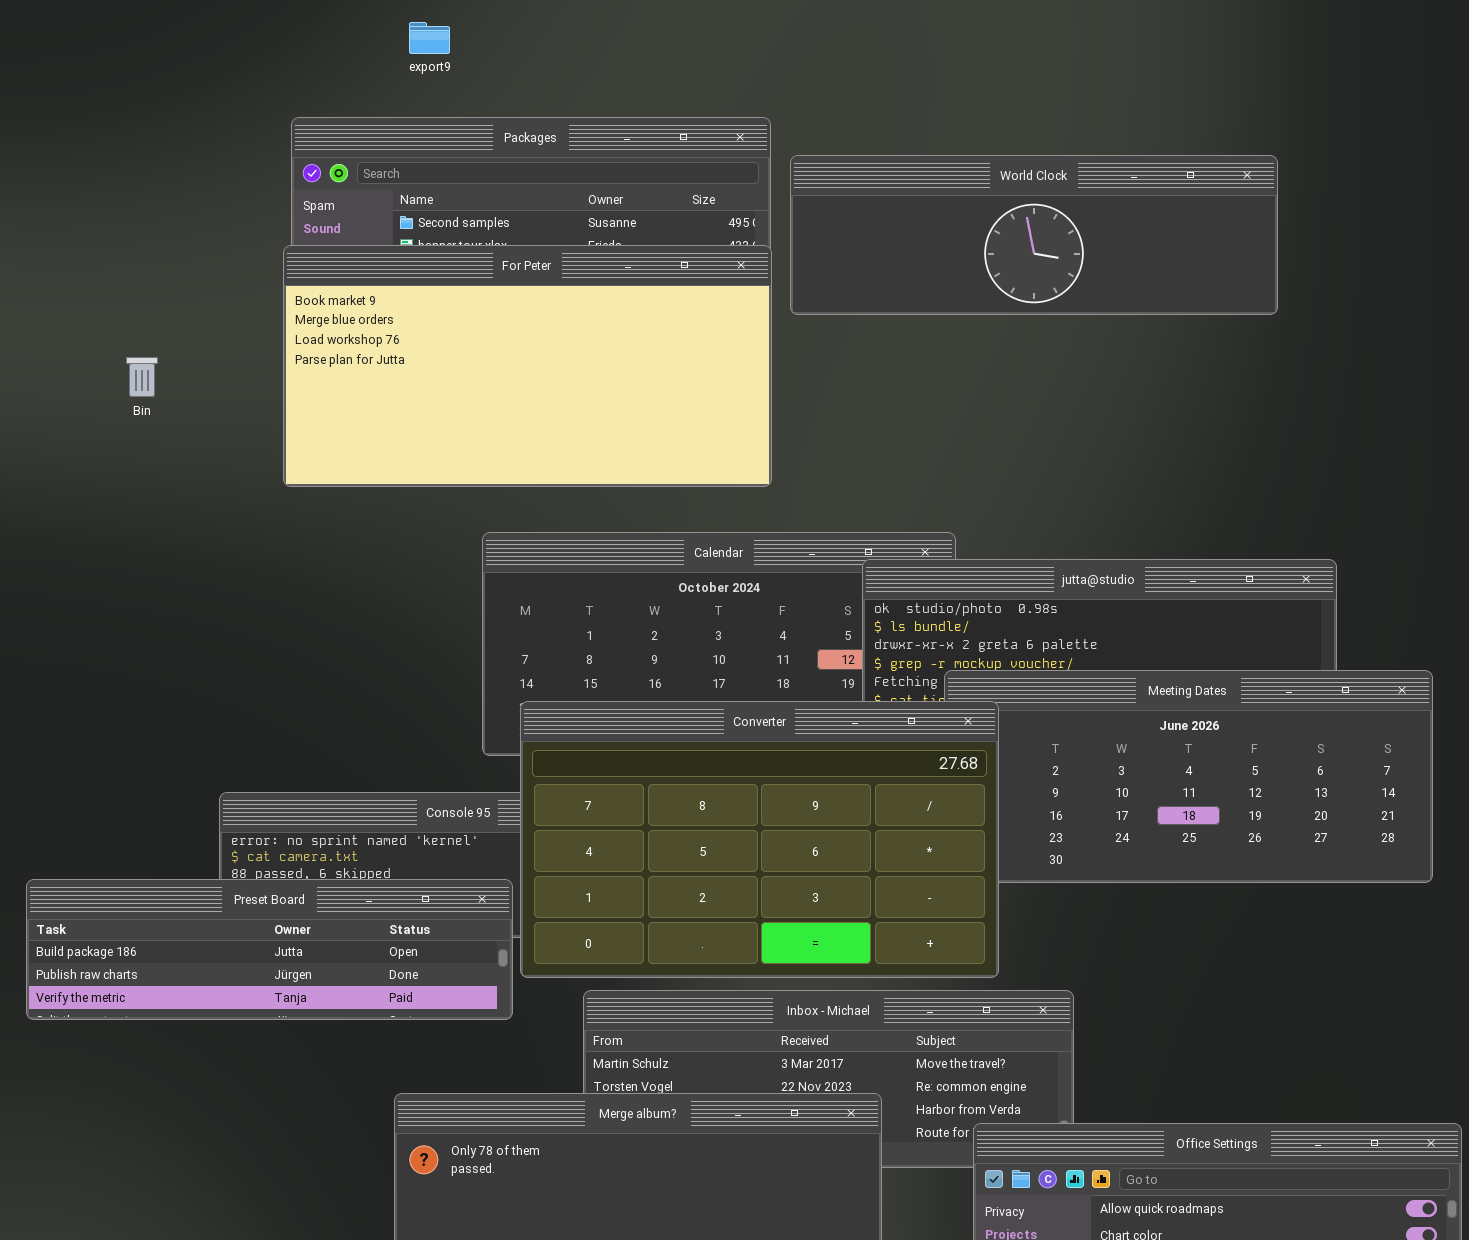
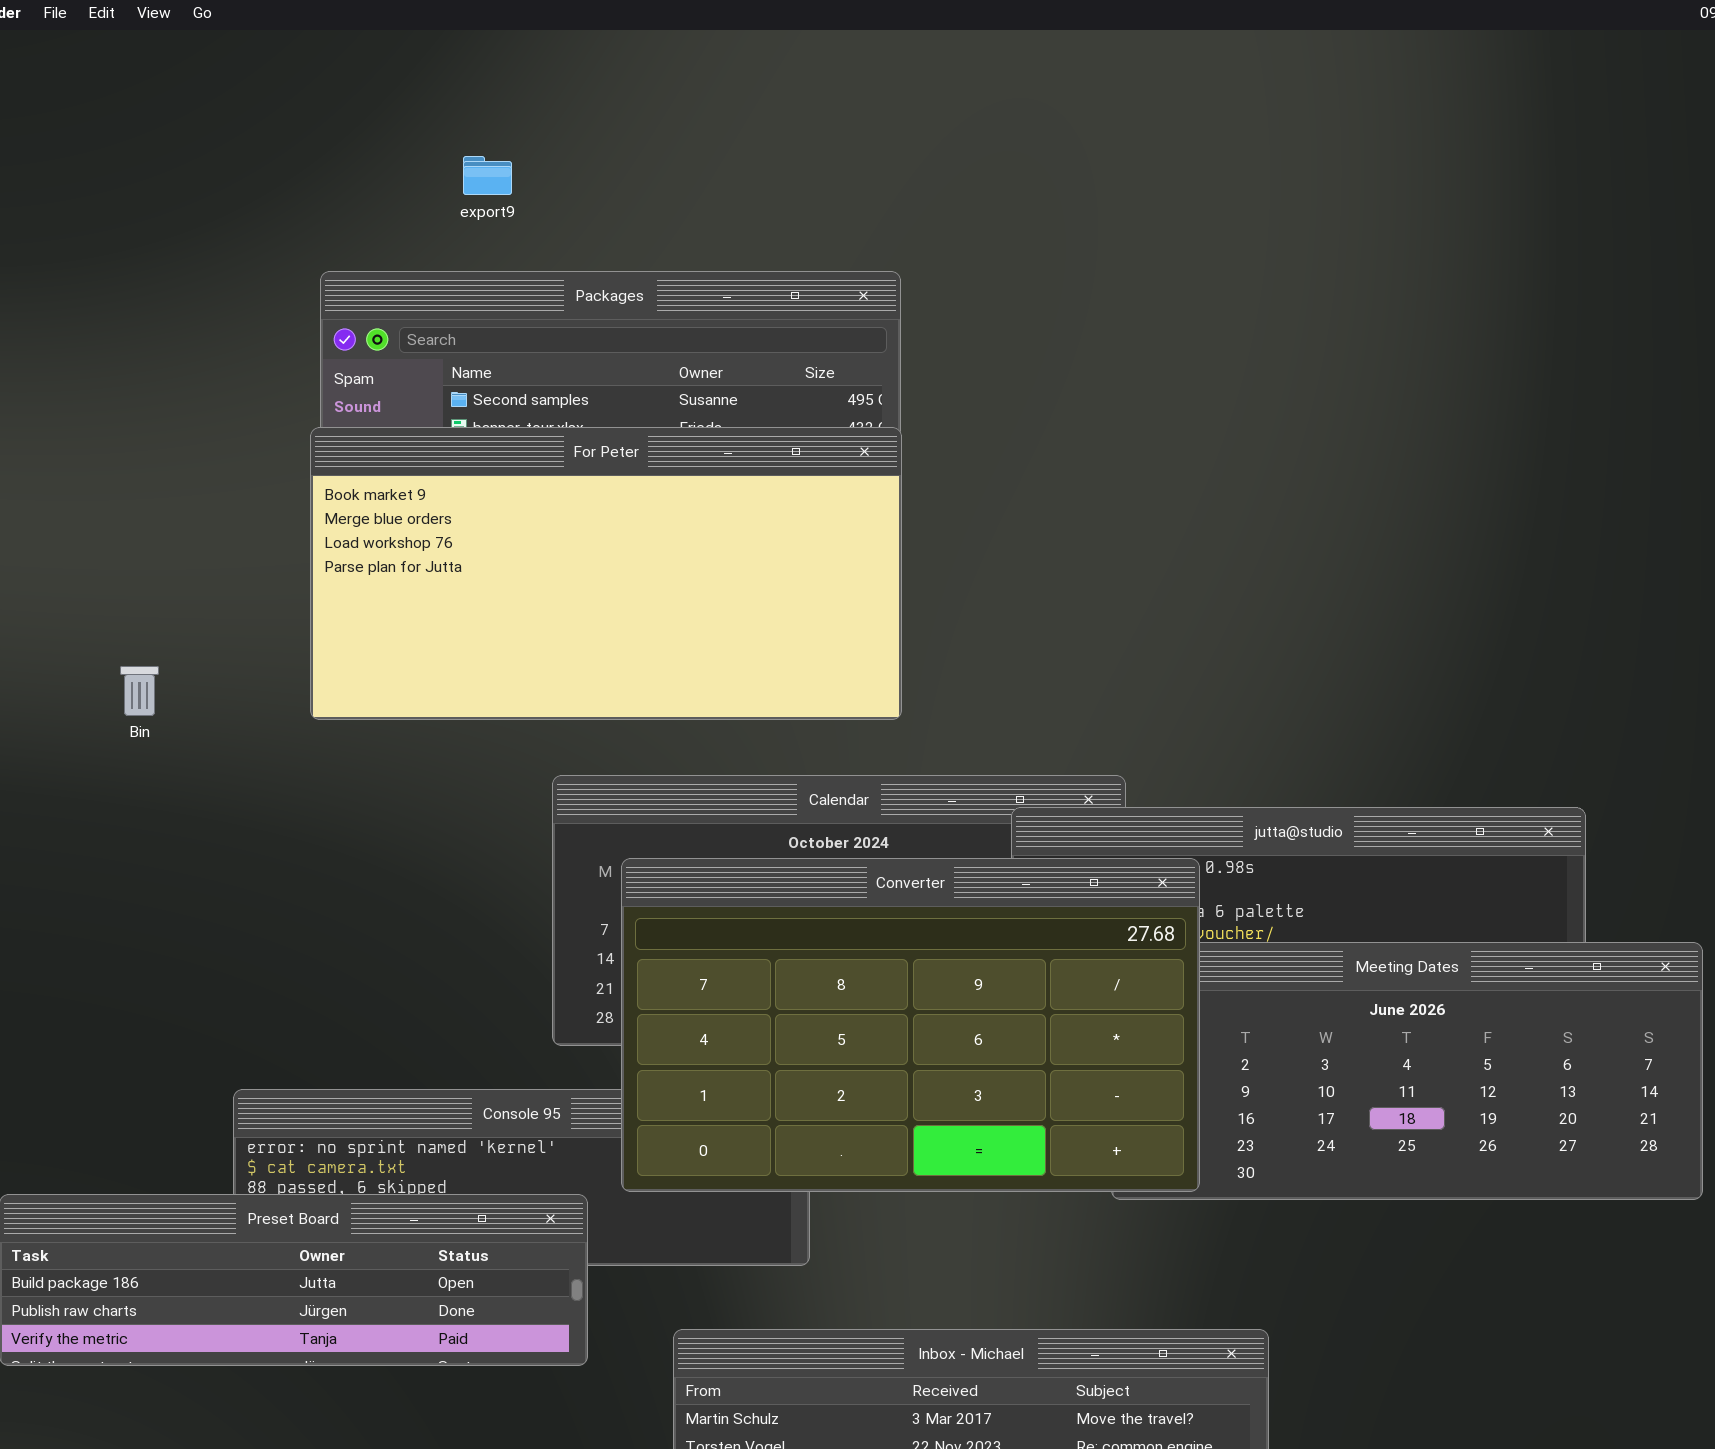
World Clock: [790,155,1278,315] -> none, closed
Bin: [126,357,158,397] -> [120,666,159,716], moved
Converter: [520,701,999,978] -> [621,858,1200,1192], moved

